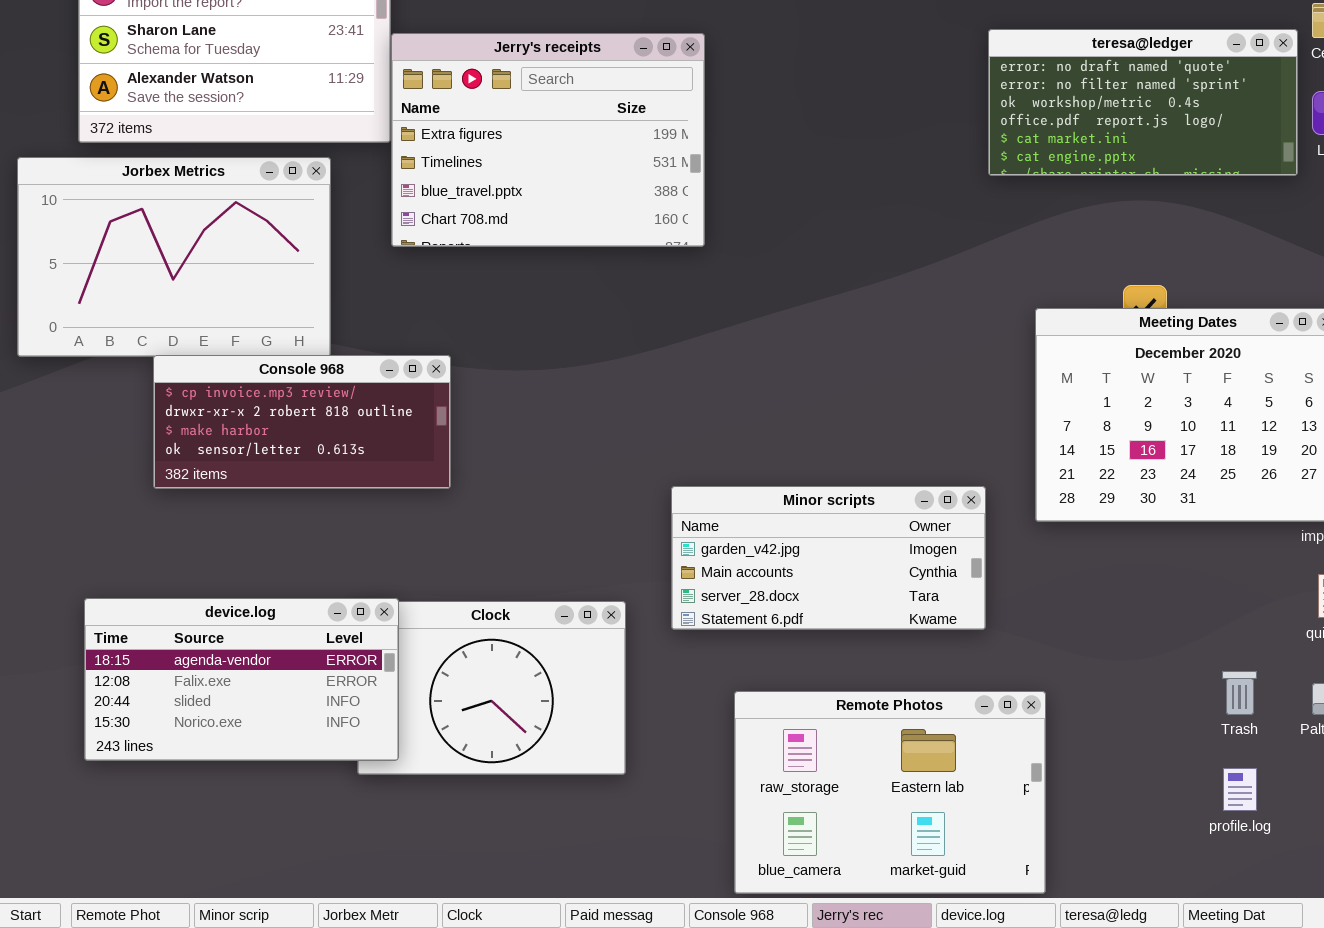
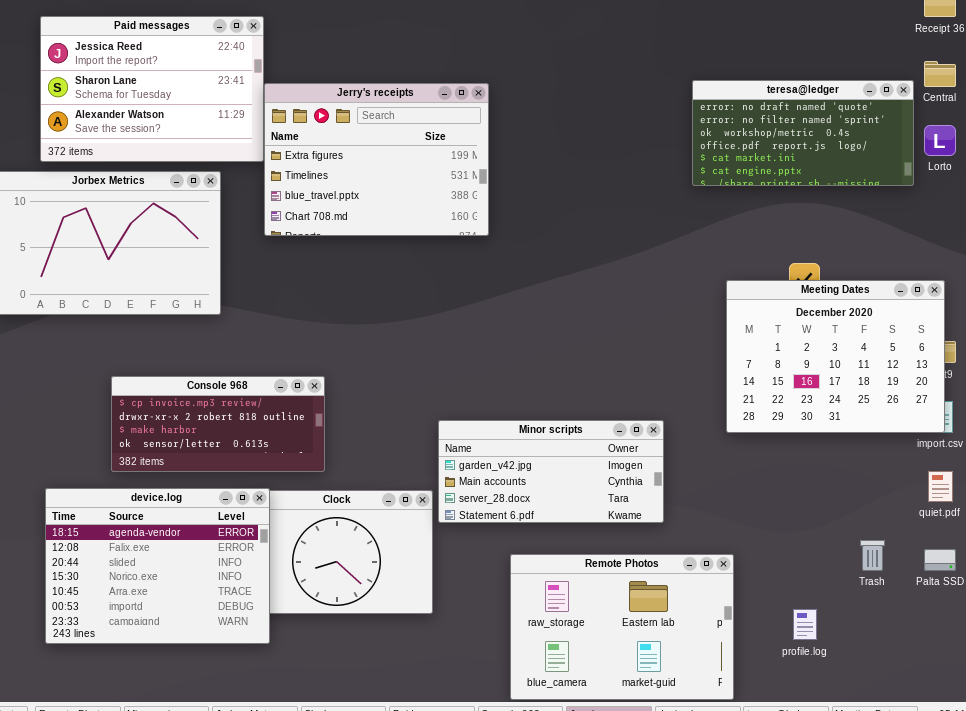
Console 968: [153,355,451,489] -> [111,376,325,472], moved
Minor scripts: [671,486,986,630] -> [438,420,664,523], moved
device.log: [84,598,399,761] -> [45,488,270,644], resized
profile.log: [1223,768,1257,811] -> [793,609,817,640], moved

